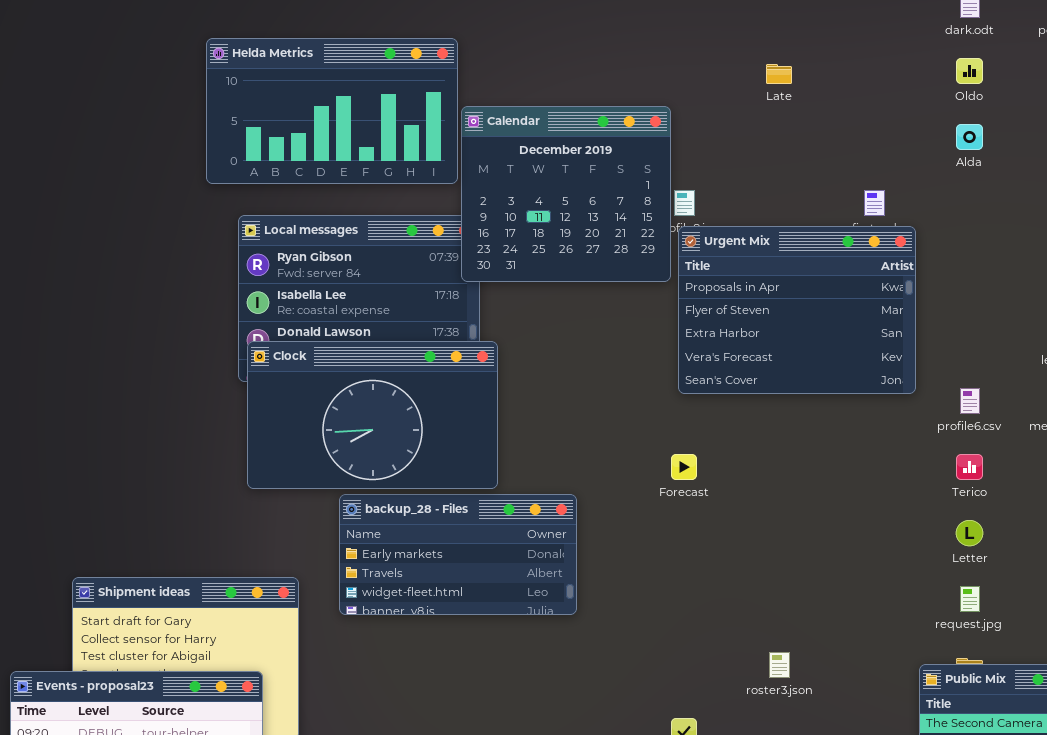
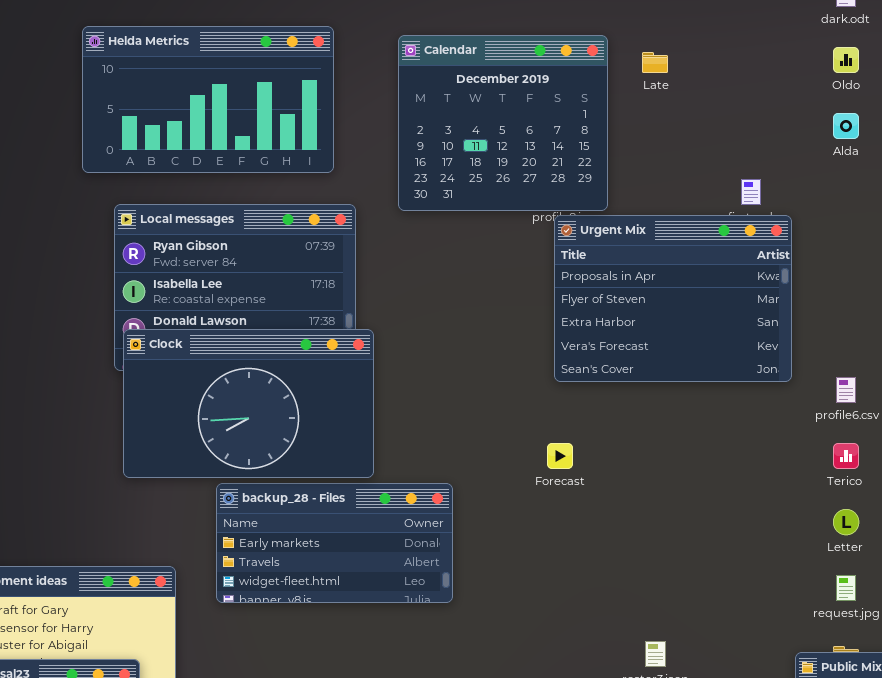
Calendar: [461,106,671,282] -> [398,35,608,211], moved

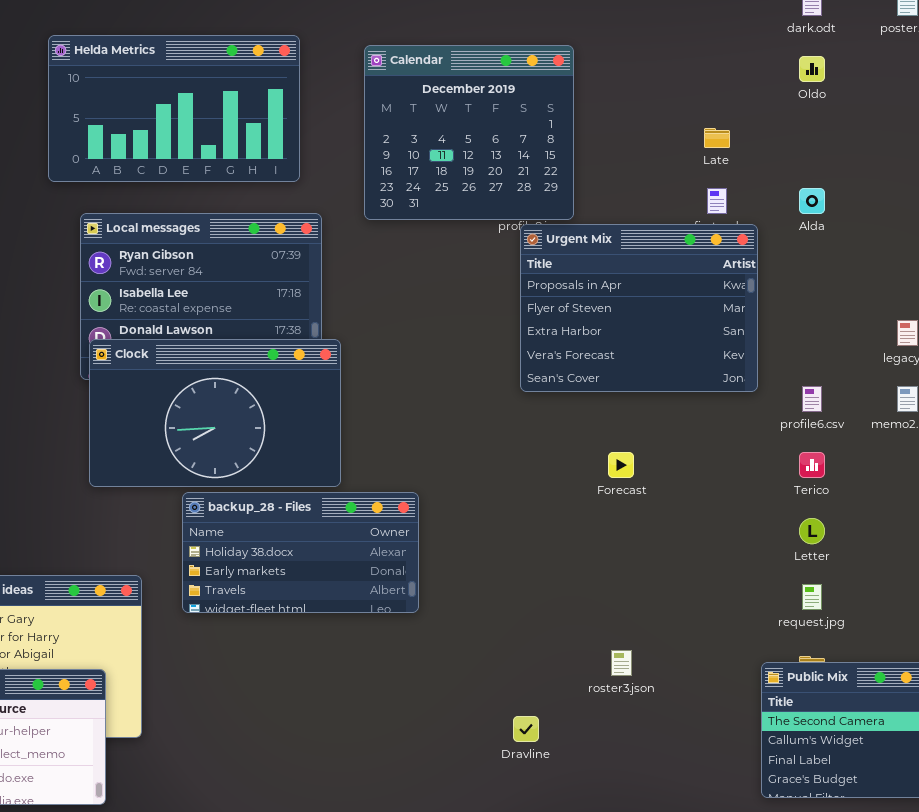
Late: [642,52,668,73] -> [704,128,730,148], moved
Alda: [833,113,859,139] -> [799,188,825,214], moved
Forecast: [547,443,573,469] -> [608,452,634,478], moved
backup_28 - Files: [216,483,453,603] -> [182,492,419,613], scrolled up 1 row

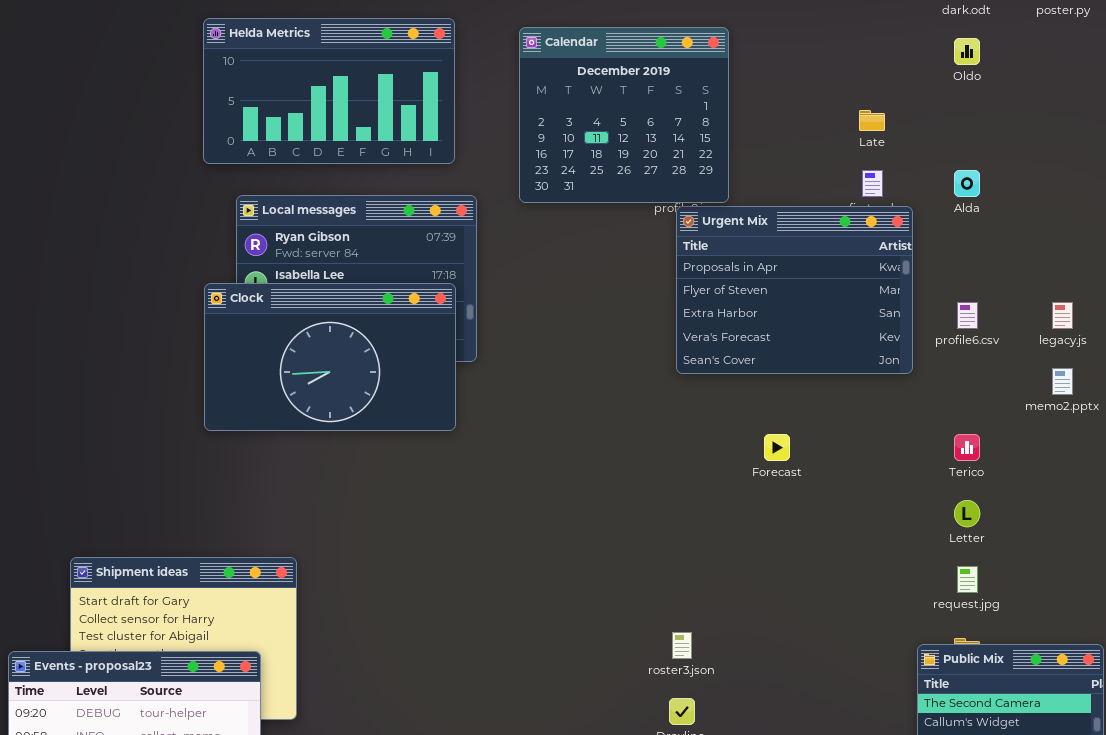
Clock: [89,339,341,487] -> [204,283,456,431], moved
profile6.csv: [802,386,822,412] -> [957,302,978,329], moved
backup_28 - Files: [182,492,419,613] -> none, closed
roster3.json: [611,650,632,676] -> [672,632,692,659], moved

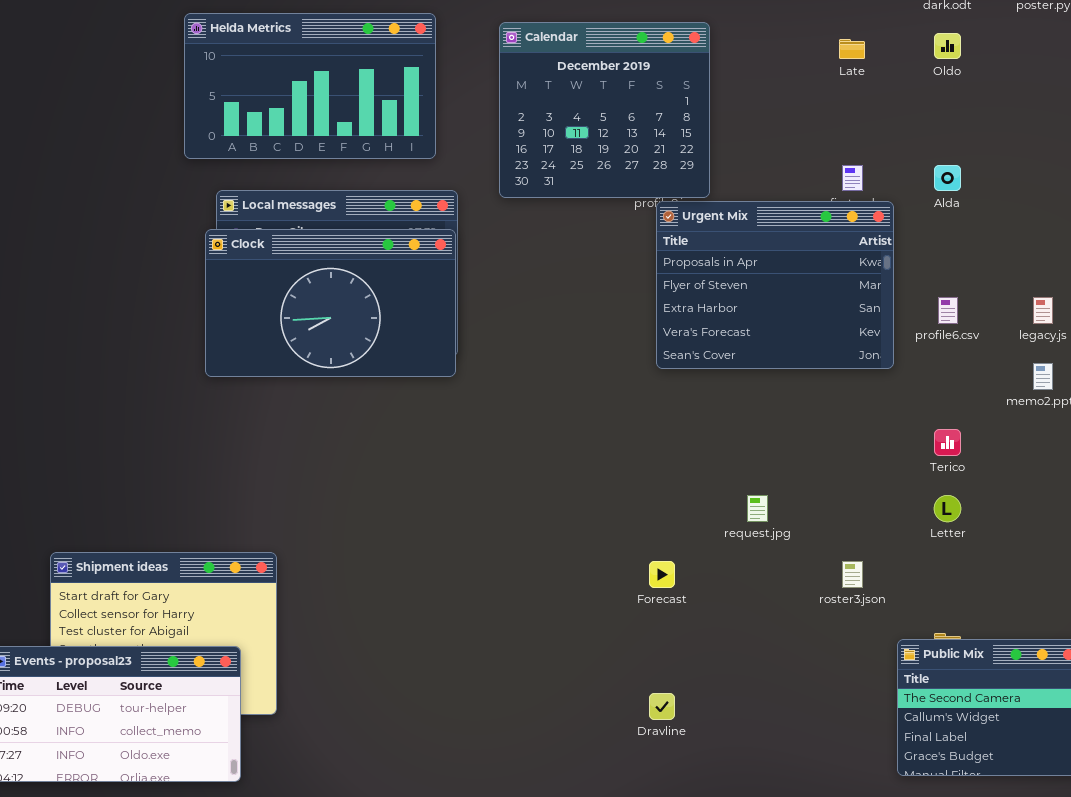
Late: [859,110,885,131] -> [839,39,865,59], moved
Clock: [204,283,456,431] -> [205,229,456,377], moved
Forecast: [764,434,790,461] -> [649,561,675,588], moved
request.jpg: [957,566,978,593] -> [747,495,768,522], moved
roster3.json: [672,632,692,659] -> [842,561,863,588], moved

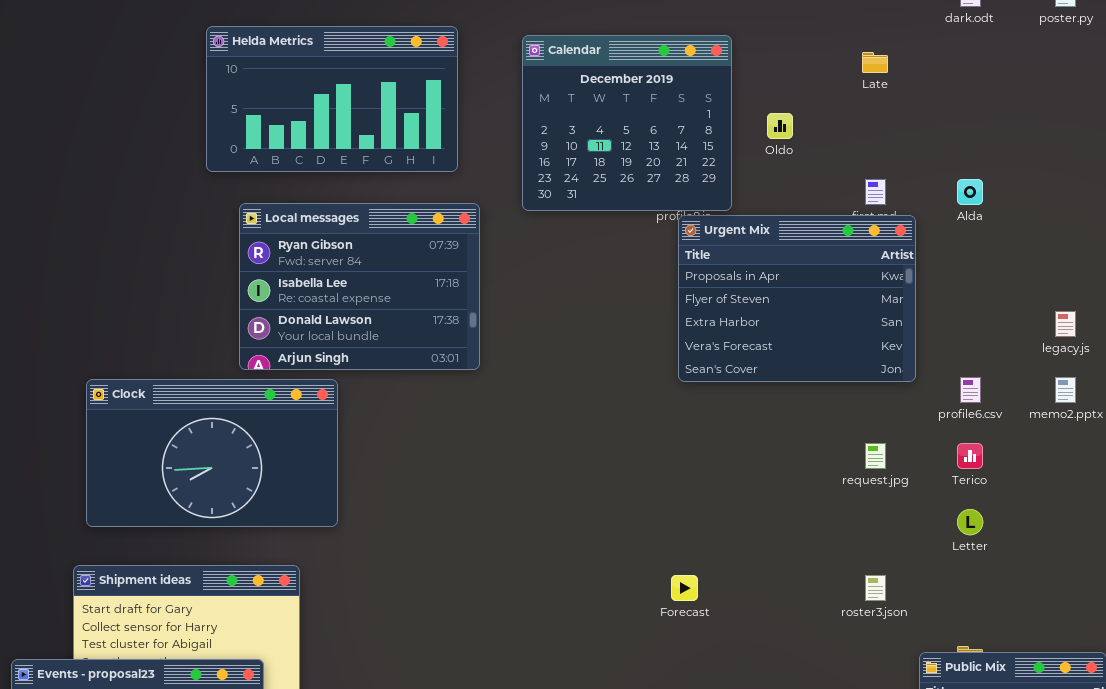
Oldo: [934,33,961,59] -> [767,113,793,139], moved
Clock: [205,229,456,377] -> [86,379,338,527], moved
profile6.csv: [938,297,958,324] -> [960,377,981,403], moved
request.jpg: [747,495,768,522] -> [865,443,886,469], moved

